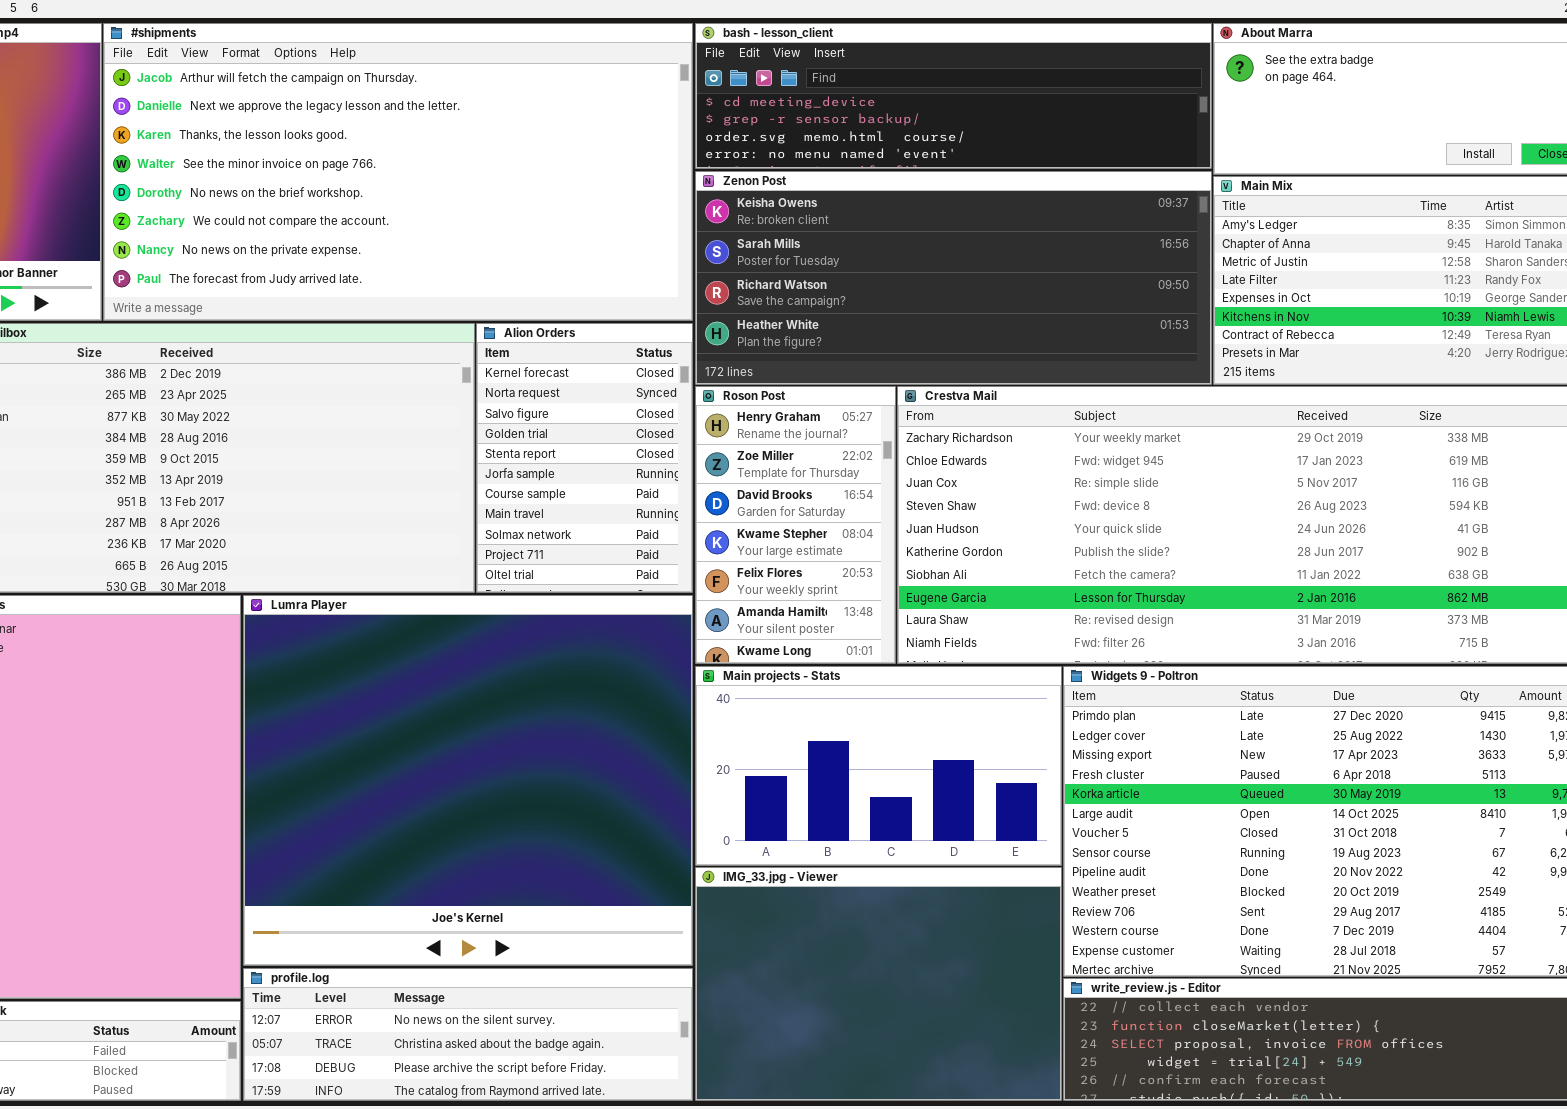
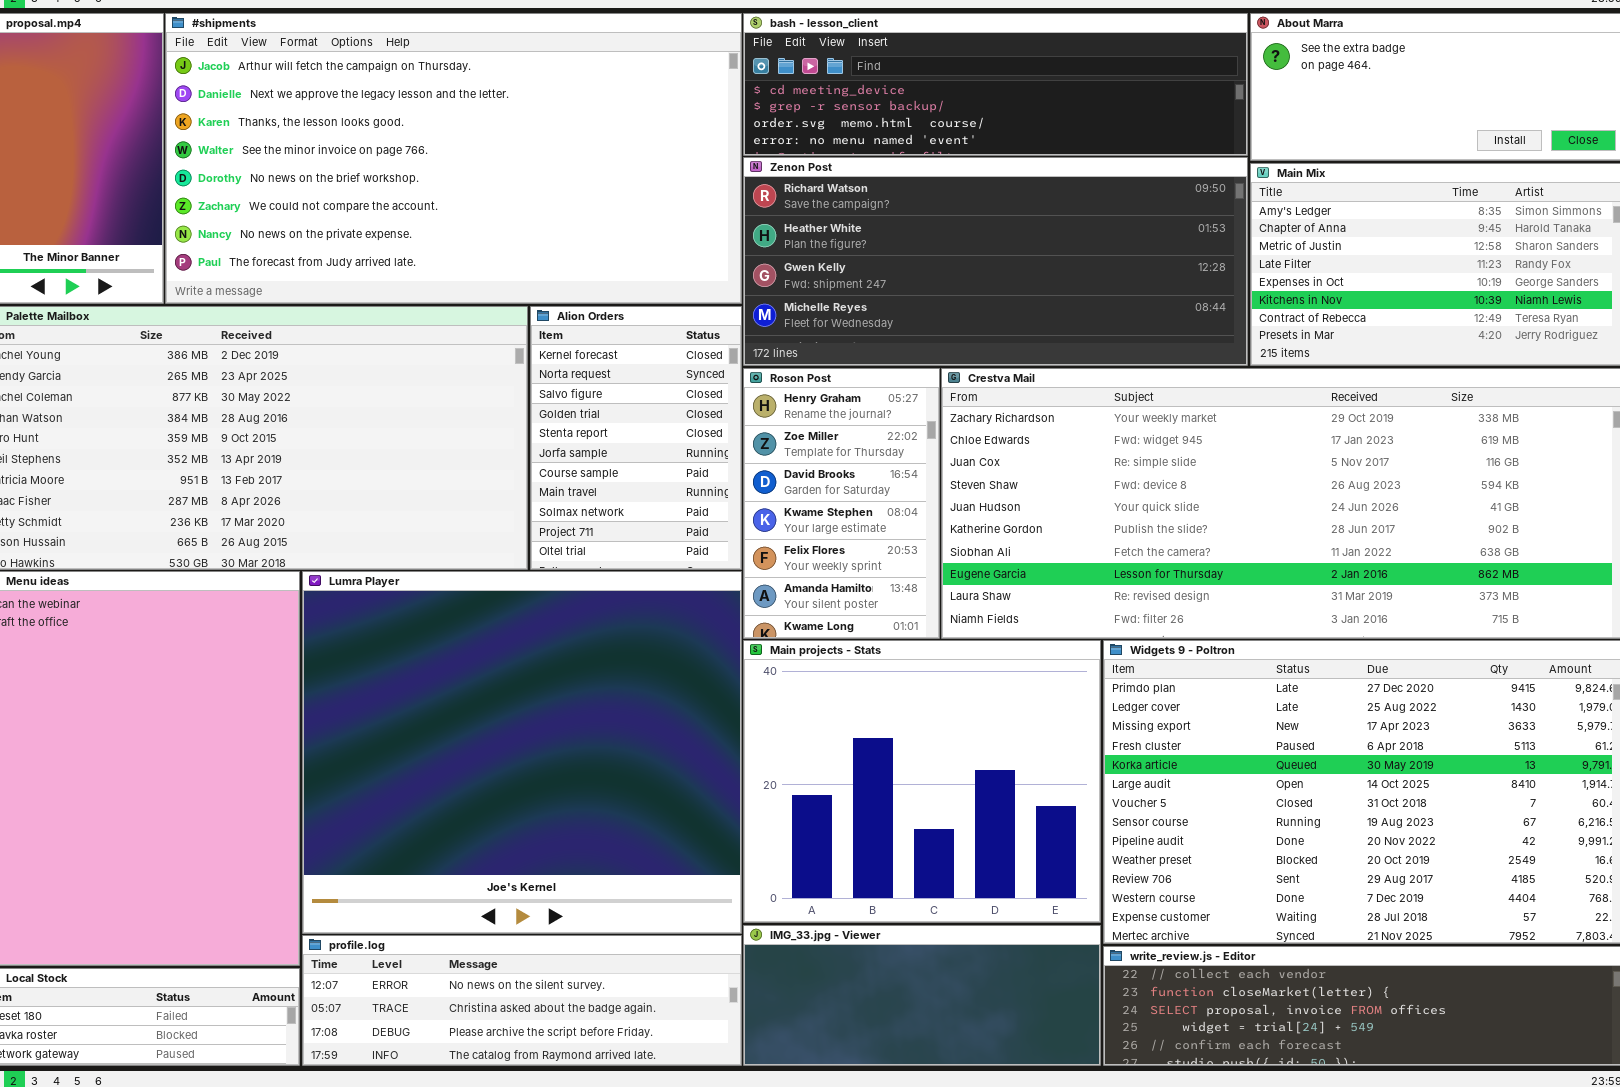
Zenon Post: [695,171,1212,385] -> [743,157,1248,366], scrolled down 2 rows
Main projects - Stats: [695,666,1062,866] -> [743,640,1101,923], resized
IMG_33.jpg - Viewer: [695,867,1062,1101] -> [743,925,1101,1066], resized

